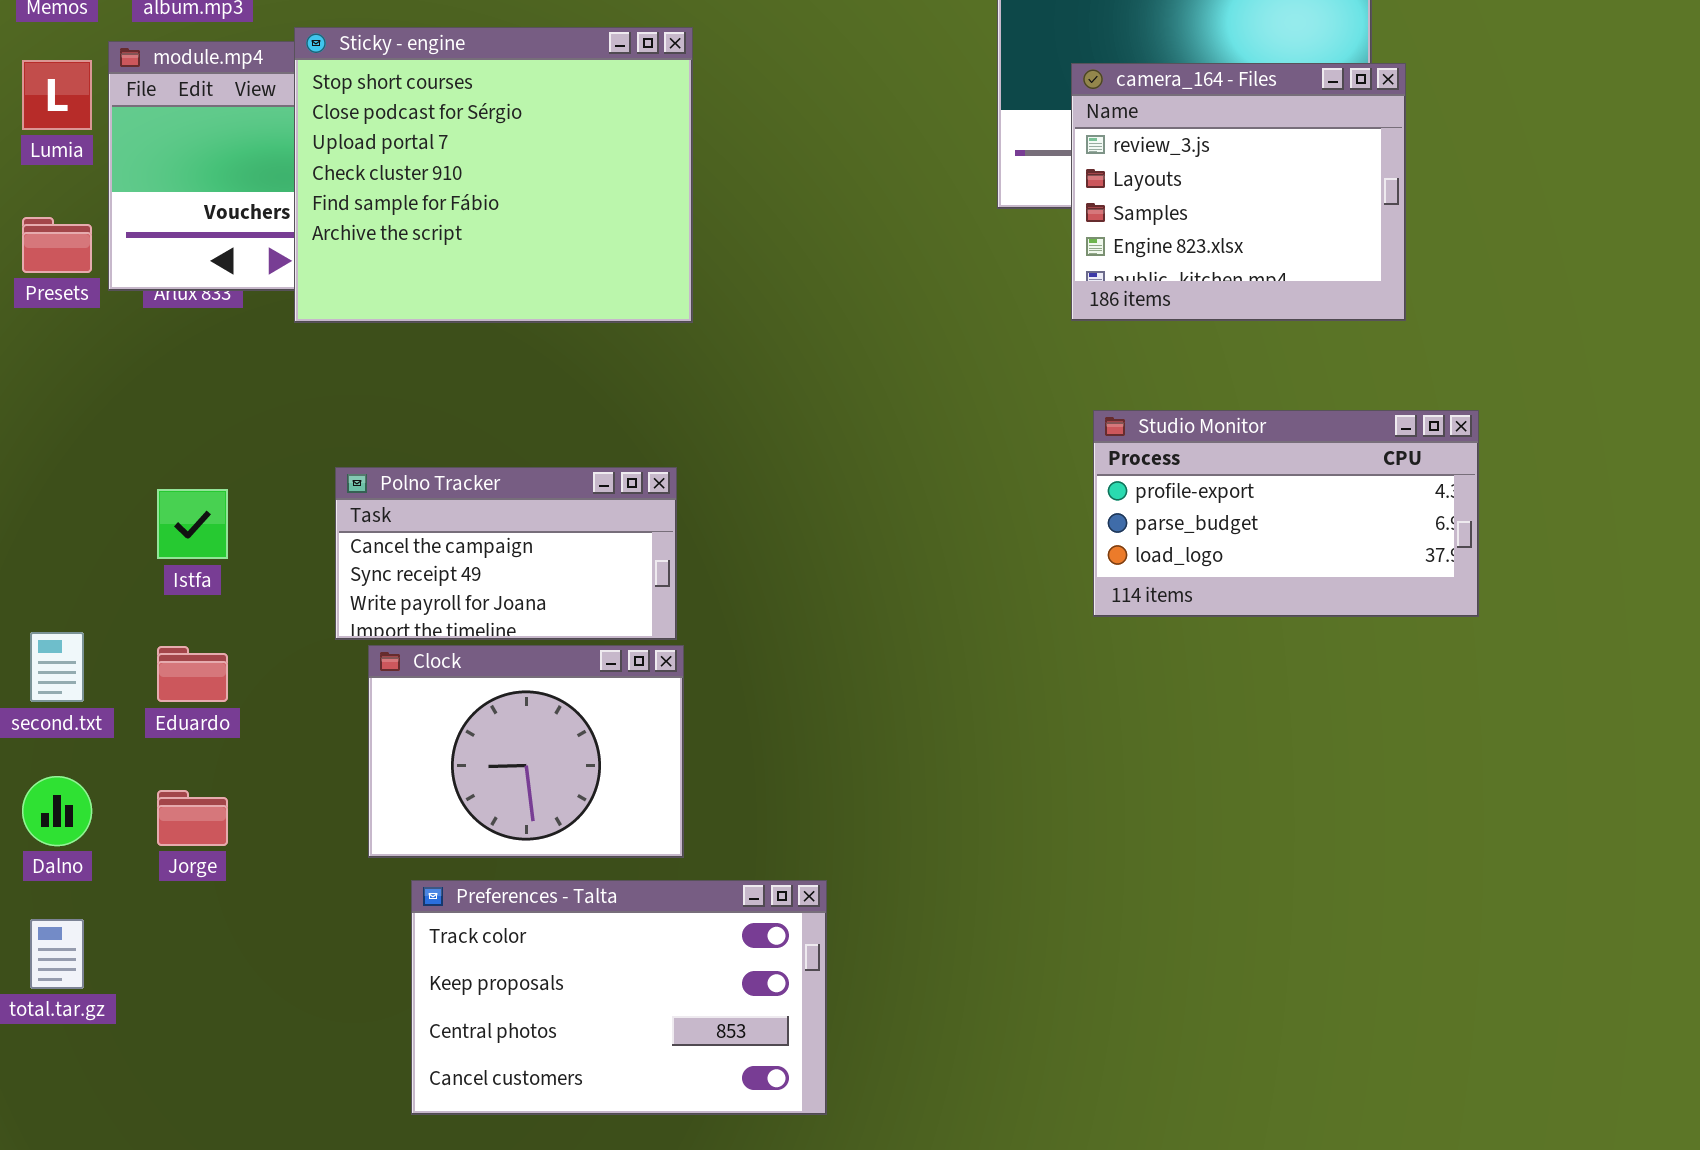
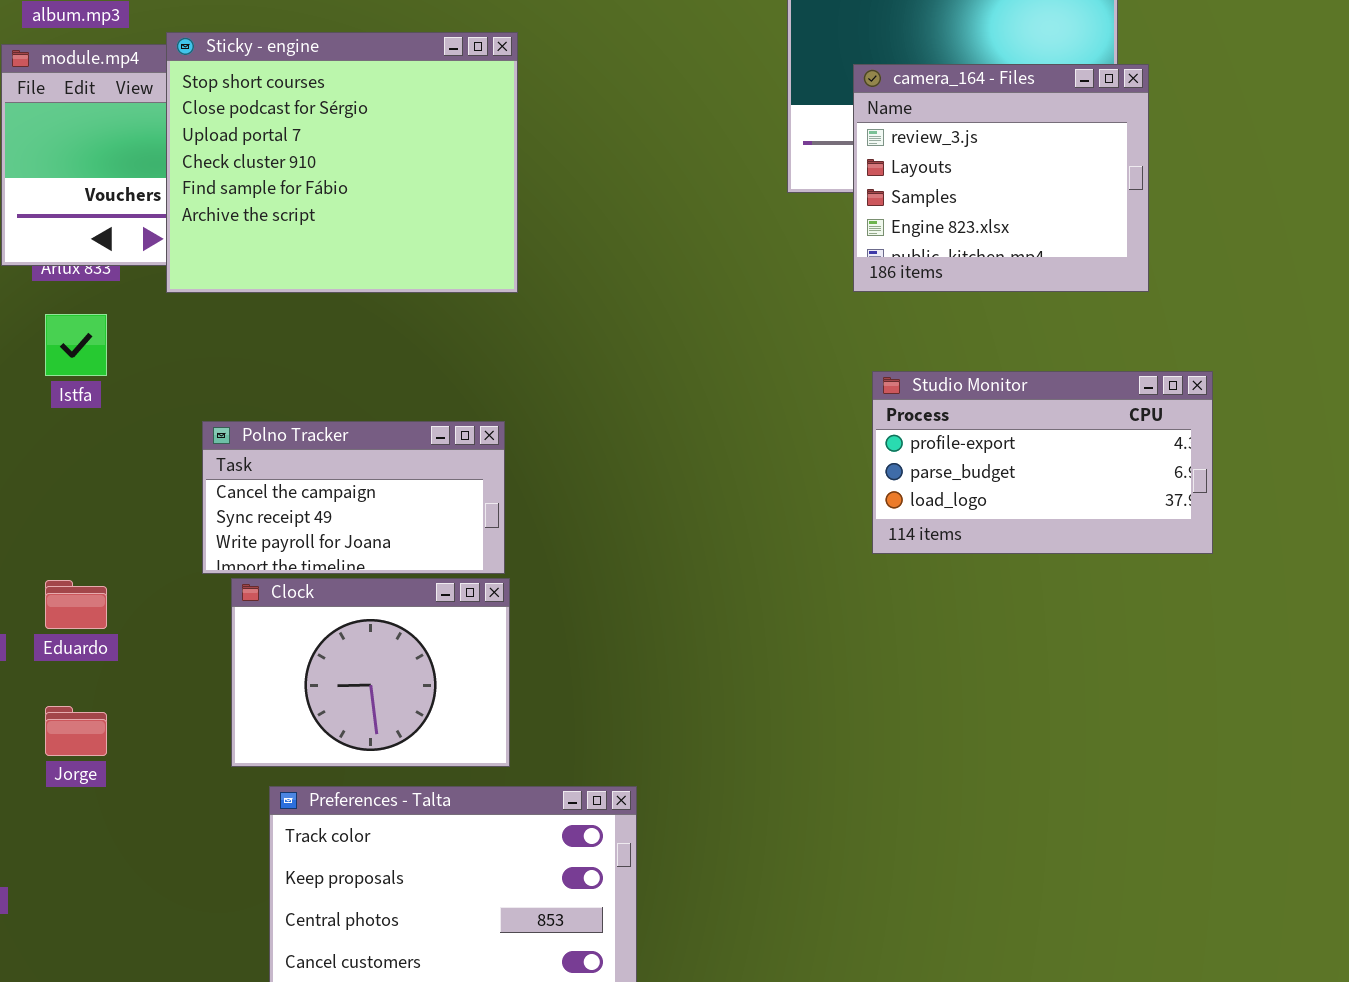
Istfa: [157,489,228,559] -> [45,314,107,376], moved

